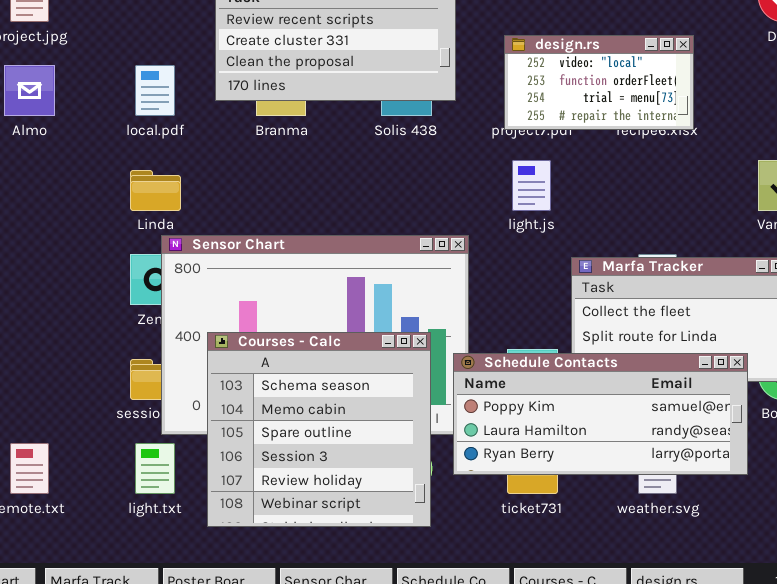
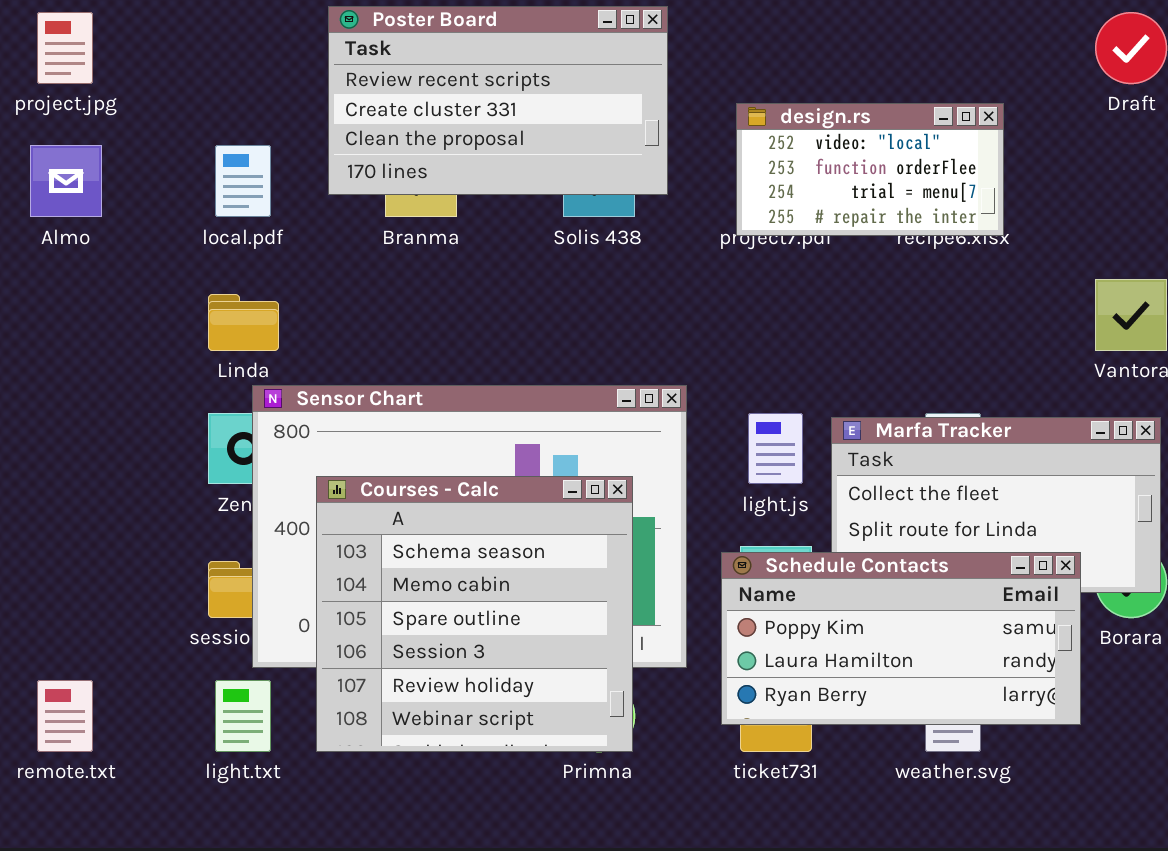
light.js: [512,160,551,211] -> [748,413,803,484], moved
Courses - Calc: [207,332,431,527] -> [316,476,633,752], moved
Schedule Contacts: [453,353,748,475] -> [721,552,1081,725], resized

